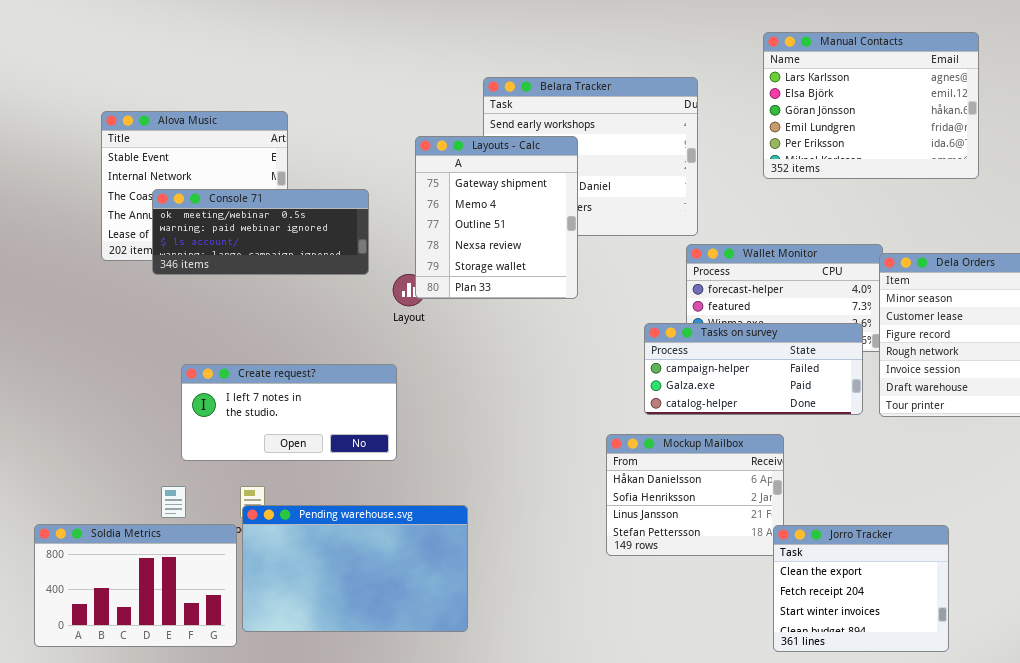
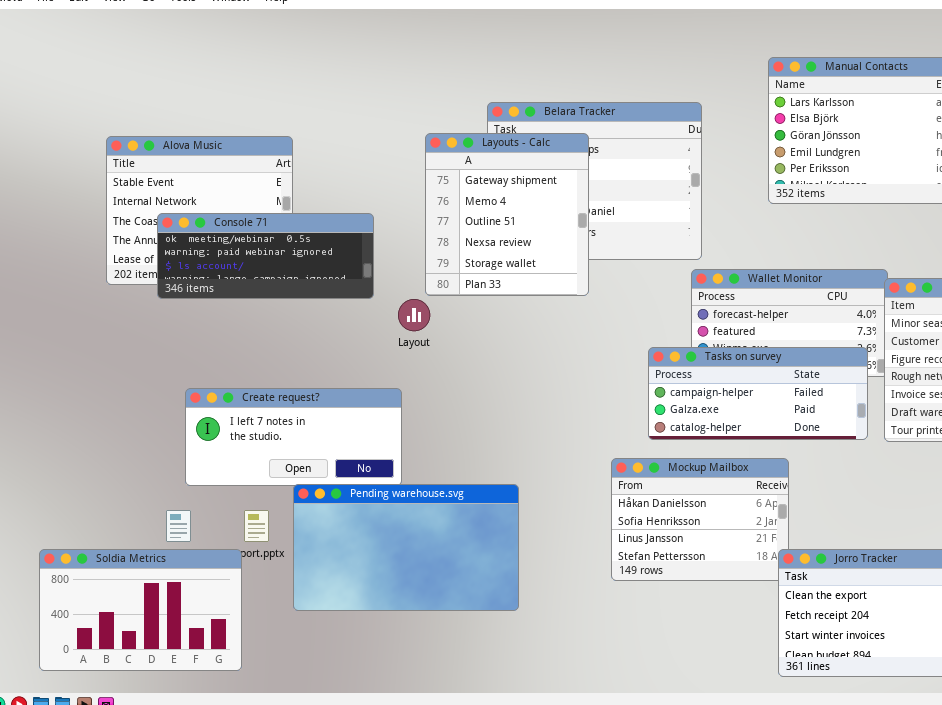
Layouts - Calc: [415,136,578,299] -> [425,133,589,296], moved
Pending warehouse.svg: [242,505,468,632] -> [293,484,519,611], moved

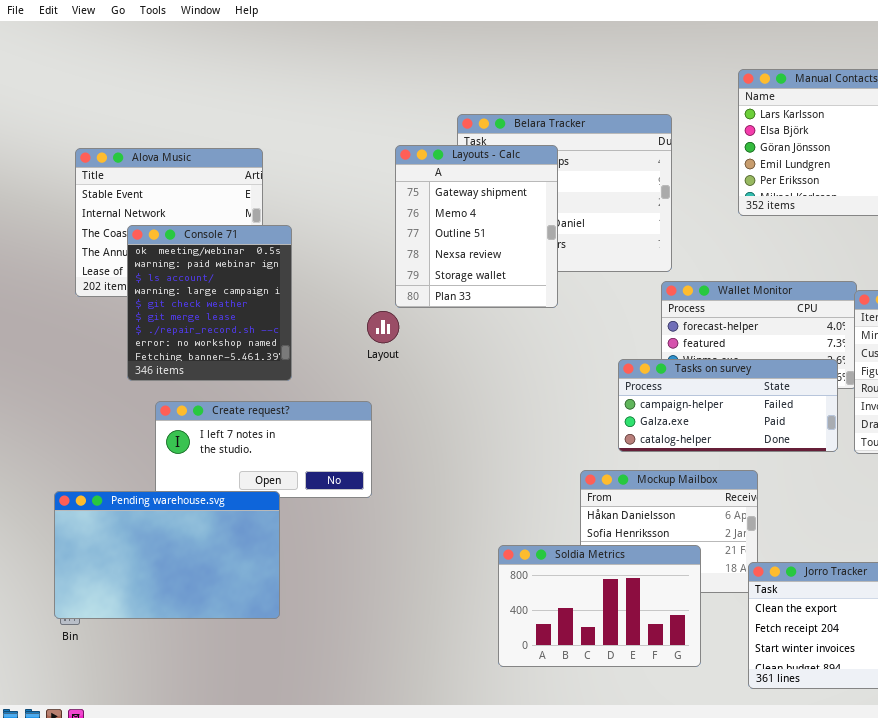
Console 71: [157,213,374,299] -> [127,225,292,381], resized
Pending warehouse.svg: [293,484,519,611] -> [54,491,280,619], moved
Soldia Metrics: [39,549,242,671] -> [498,545,701,667], moved

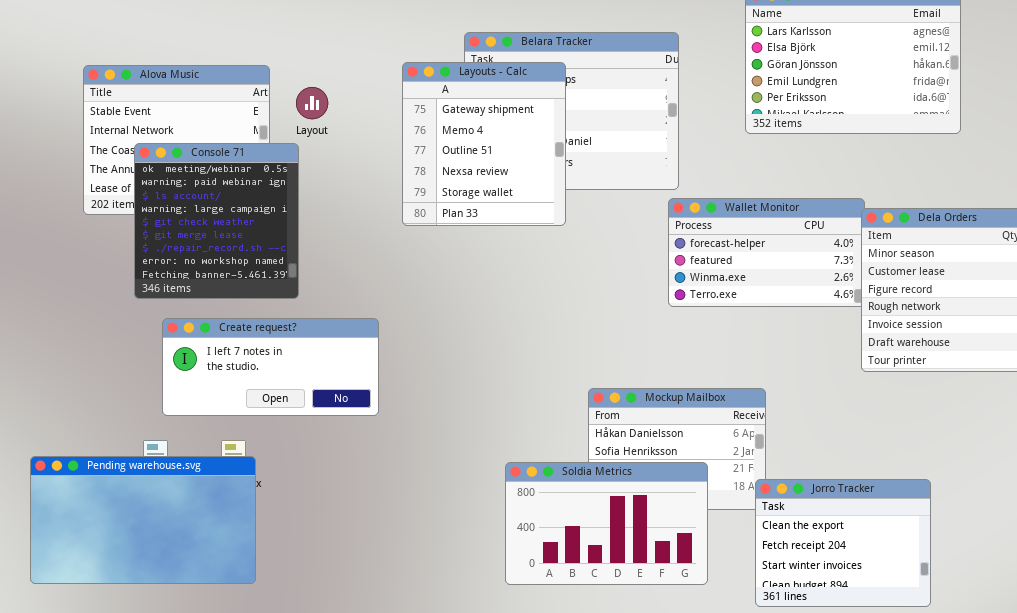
Layout: [367,311,399,343] -> [296,87,328,119], moved
Tasks on survey: [618,359,838,452] -> none, closed
Pending warehouse.svg: [54,491,280,619] -> [30,456,256,584], moved

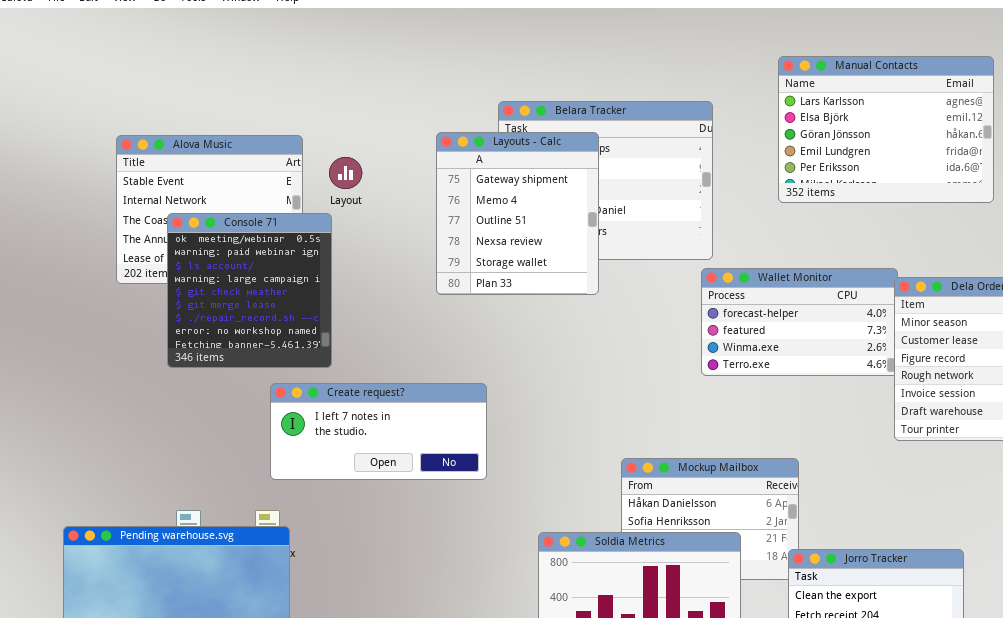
Create request?: [162,318,379,416] -> [270,383,487,480], moved

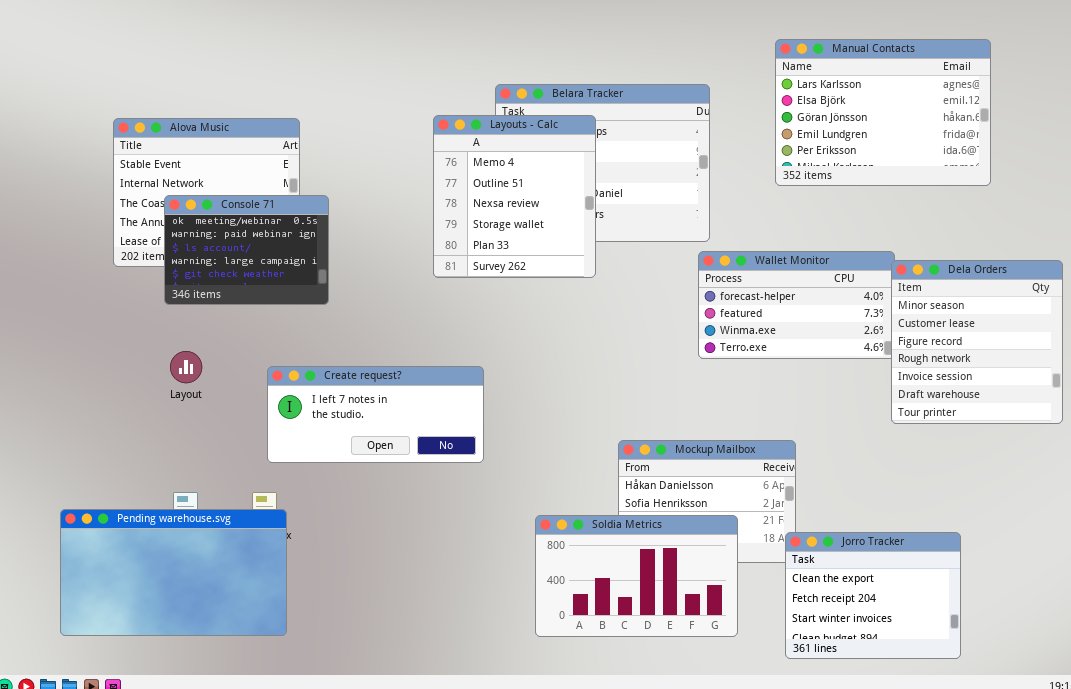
Layouts - Calc: [436,132,599,295] -> [433,115,596,278], scrolled down 1 row
Layout: [329,157,362,189] -> [170,351,202,383], moved
Console 71: [167,213,332,368] -> [164,195,329,305], resized

